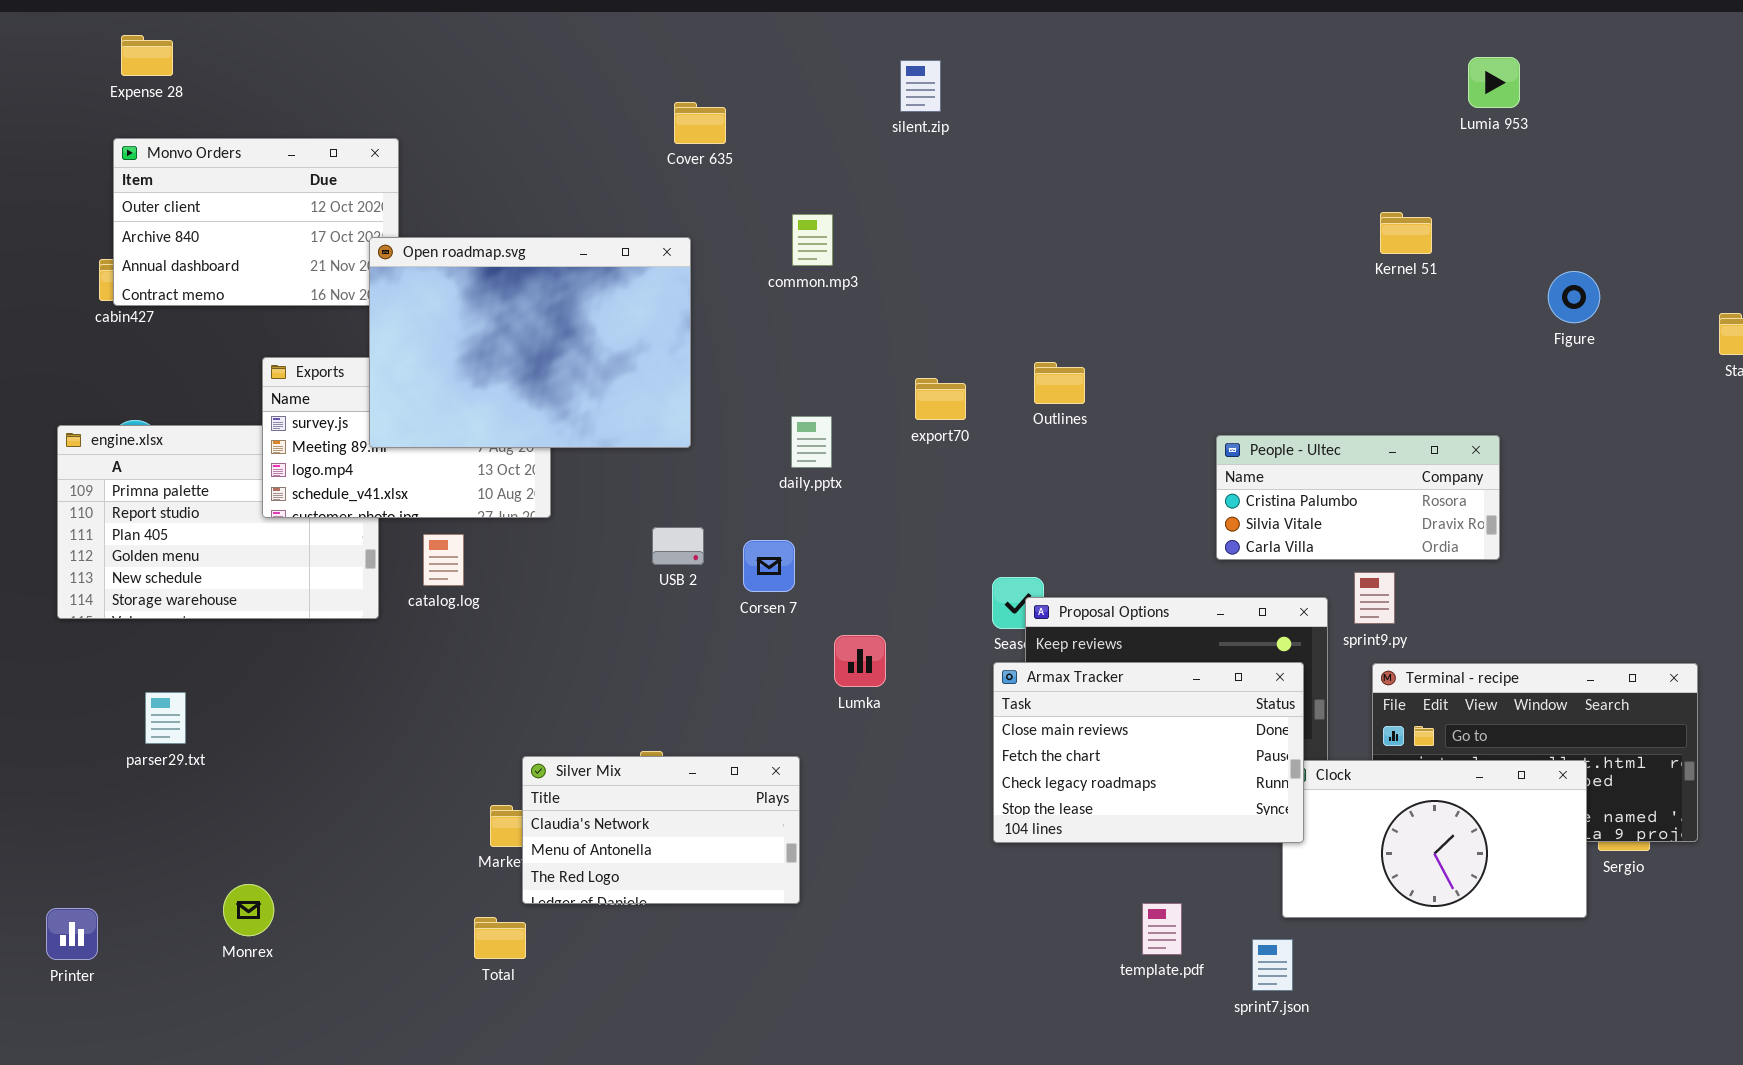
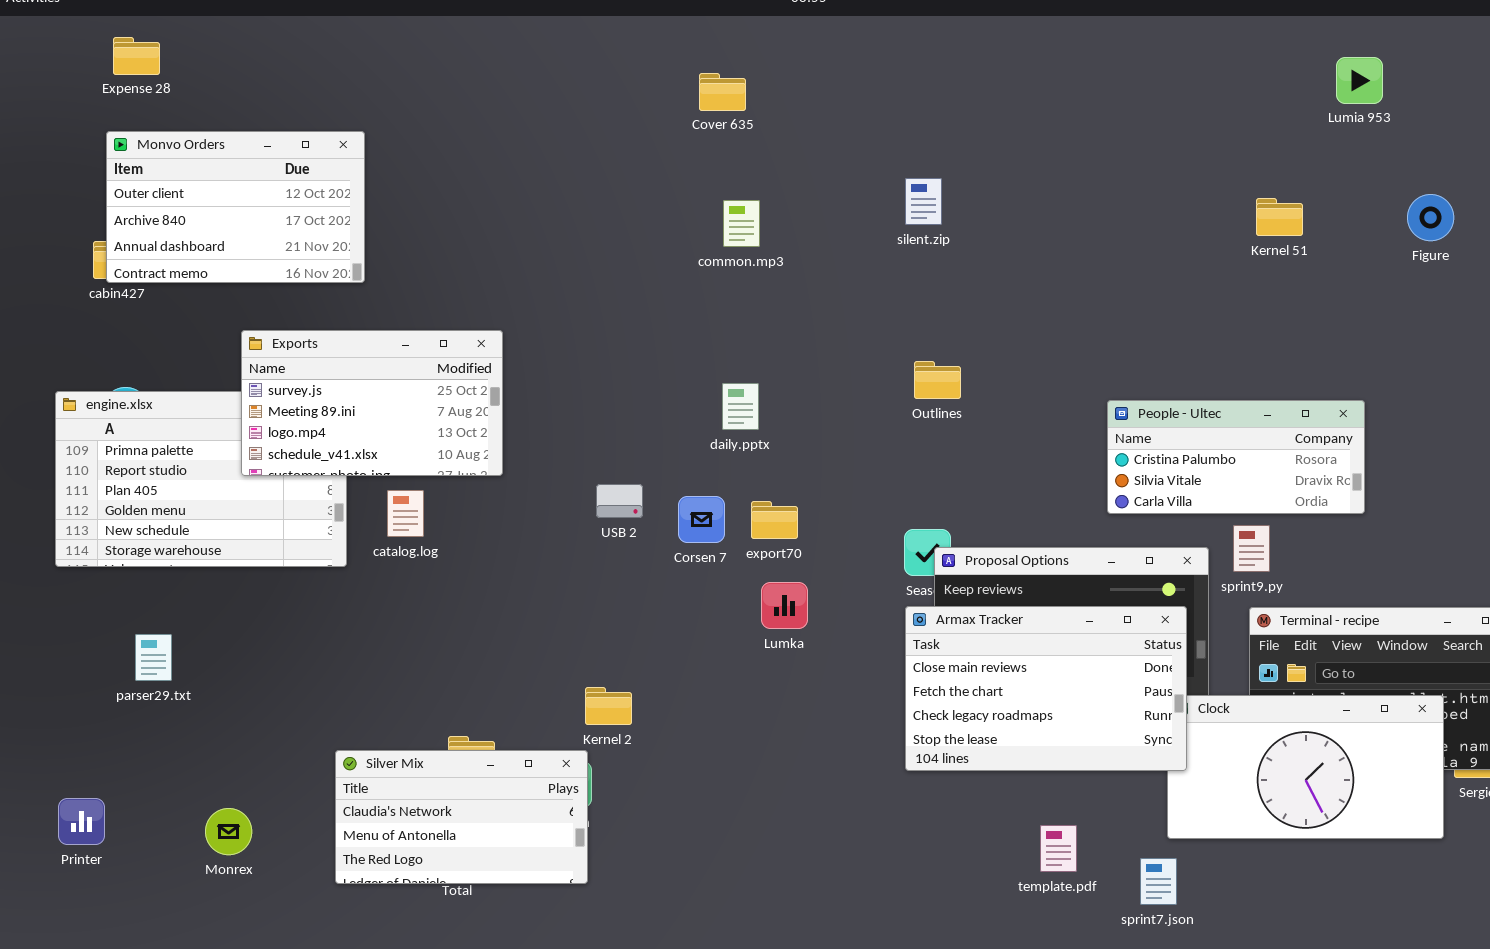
silent.zip: [900,60,941,112] -> [905,178,942,225], moved
Cover 635: [674,102,726,144] -> [699,73,746,111], moved
Open roadmap.svg: [369,237,691,448] -> none, closed
Figure: [1548,271,1600,323] -> [1407,194,1454,241], moved
Outlines: [1034,362,1085,404] -> [914,361,961,399], moved
export70: [915,378,966,420] -> [751,501,798,539], moved
Silver Mix: [522,756,800,904] -> [335,750,588,884], moved
Printer: [46,908,98,960] -> [58,798,105,845], moved

